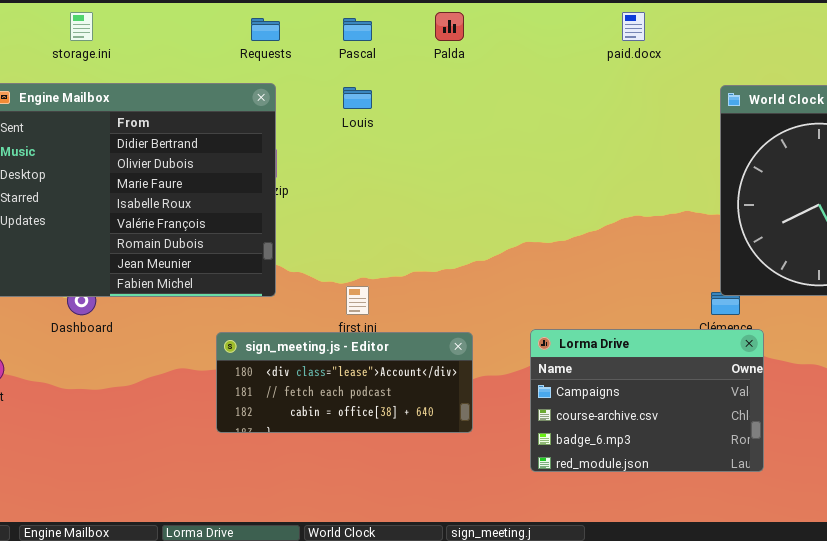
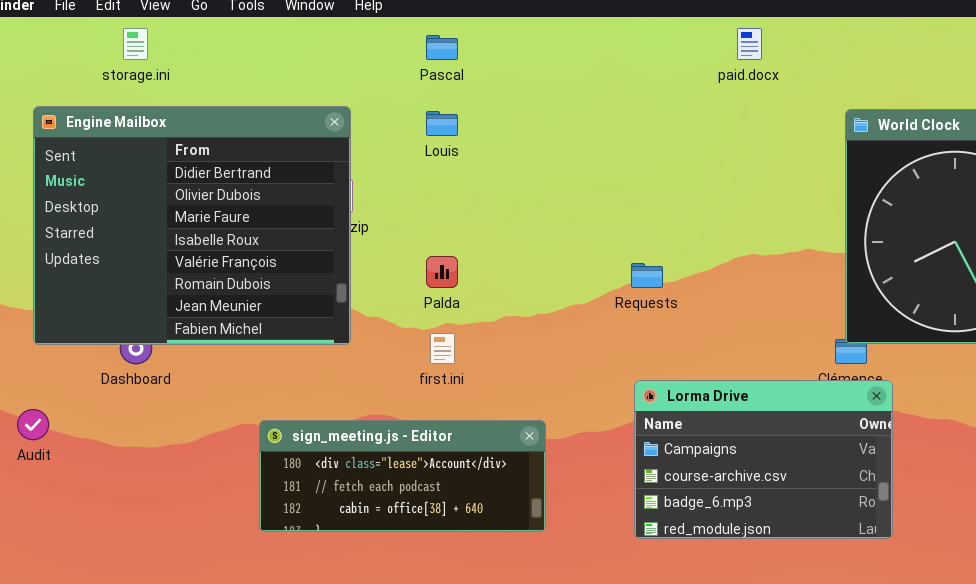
Palda: [435,12,464,41] -> [426,256,458,288], moved
Requests: [251,18,280,41] -> [631,263,663,288], moved
sign_meeting.js - Editor: [216,332,473,433] -> [259,420,546,532], moved

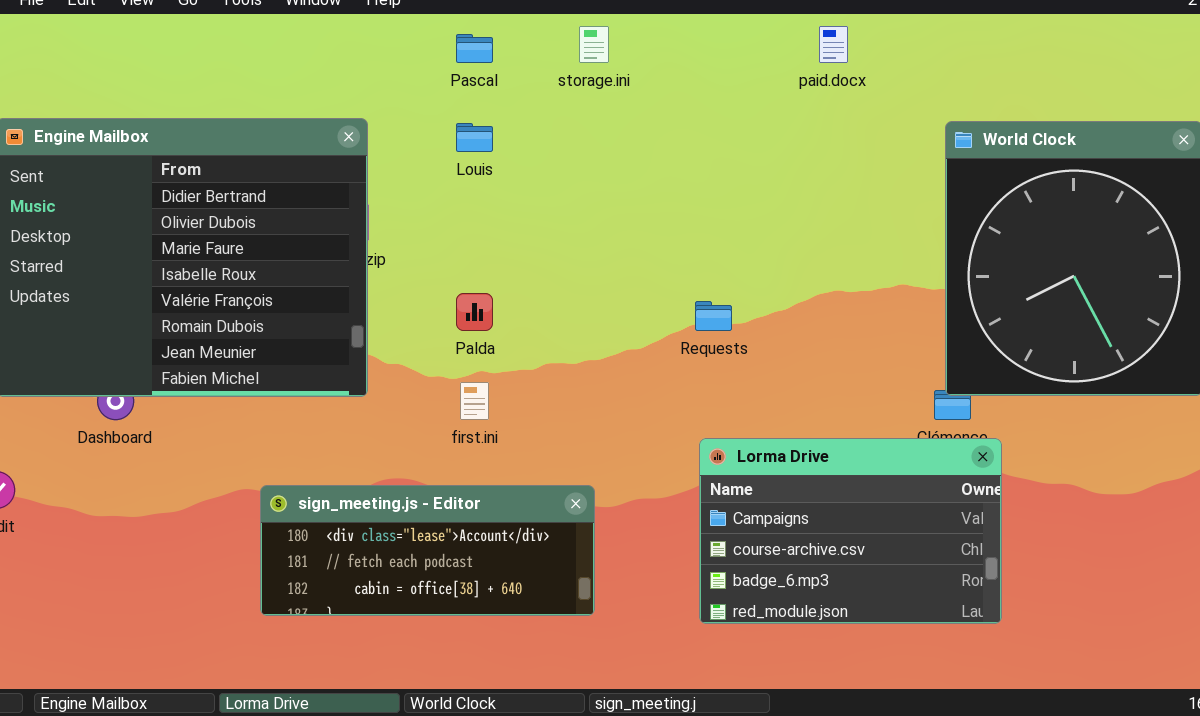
storage.ini: [123,28,148,60] -> [579,26,609,63], moved

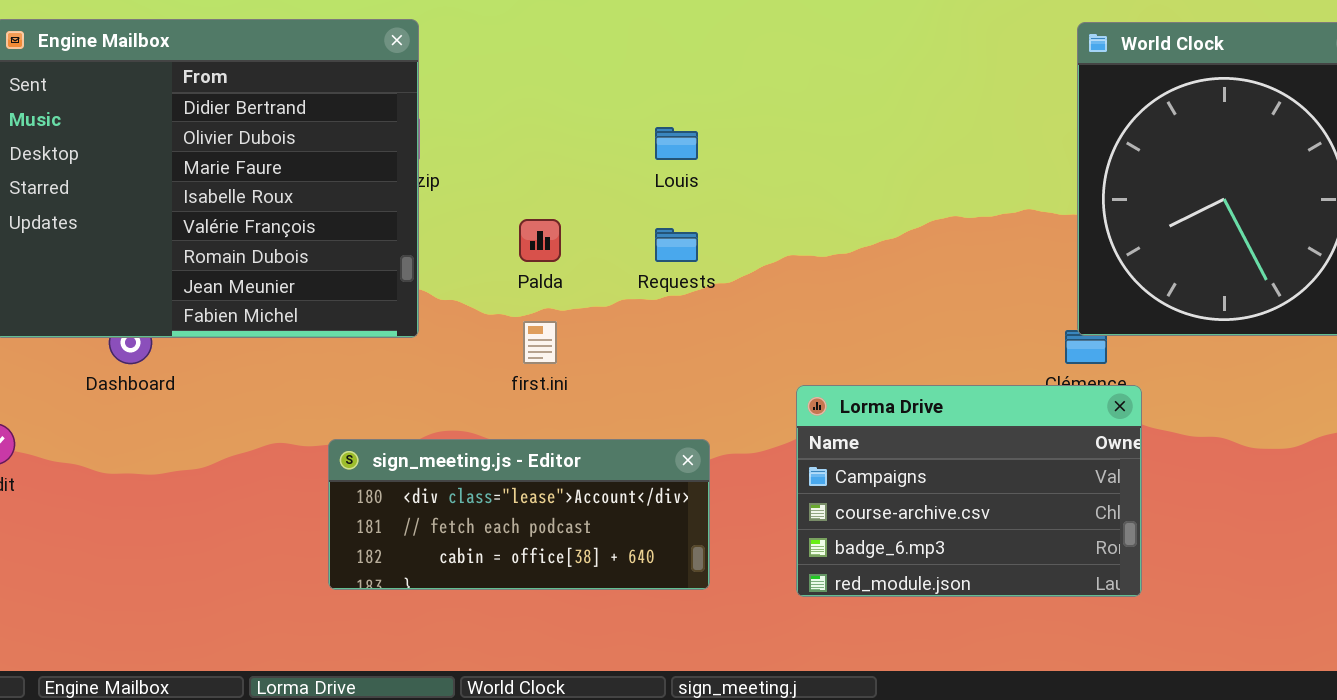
Louis: [456,123,493,152] -> [655,127,698,160], moved
Requests: [695,301,732,331] -> [655,228,698,262], moved
sign_meeting.js - Editor: [260,485,595,616] -> [328,439,710,590], moved

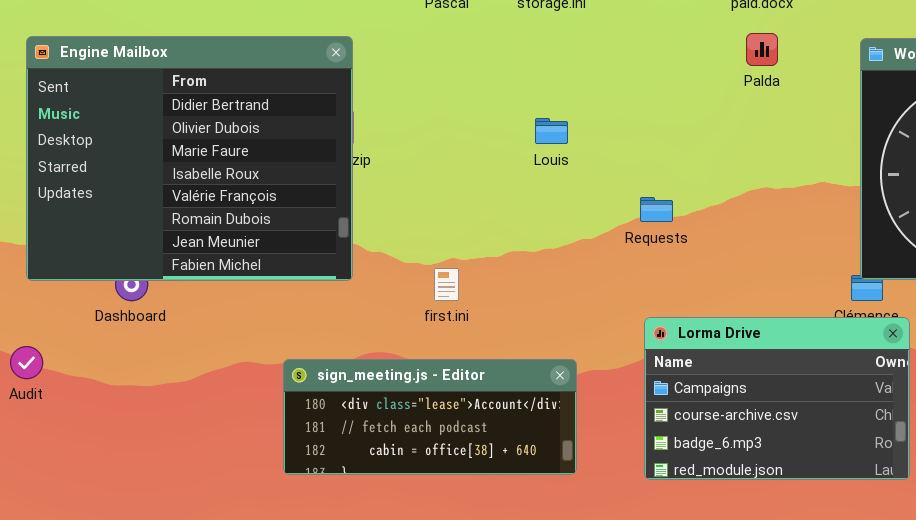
Palda: [519,219,561,262] -> [746,33,778,66], moved
Requests: [655,228,698,262] -> [640,197,673,222], moved

